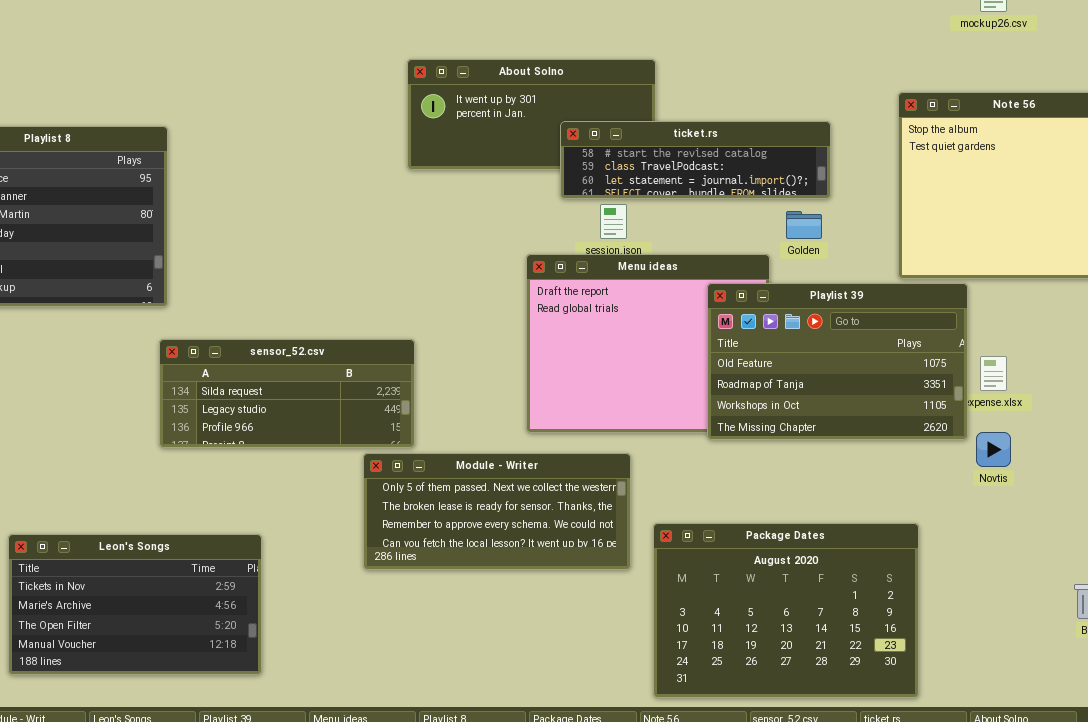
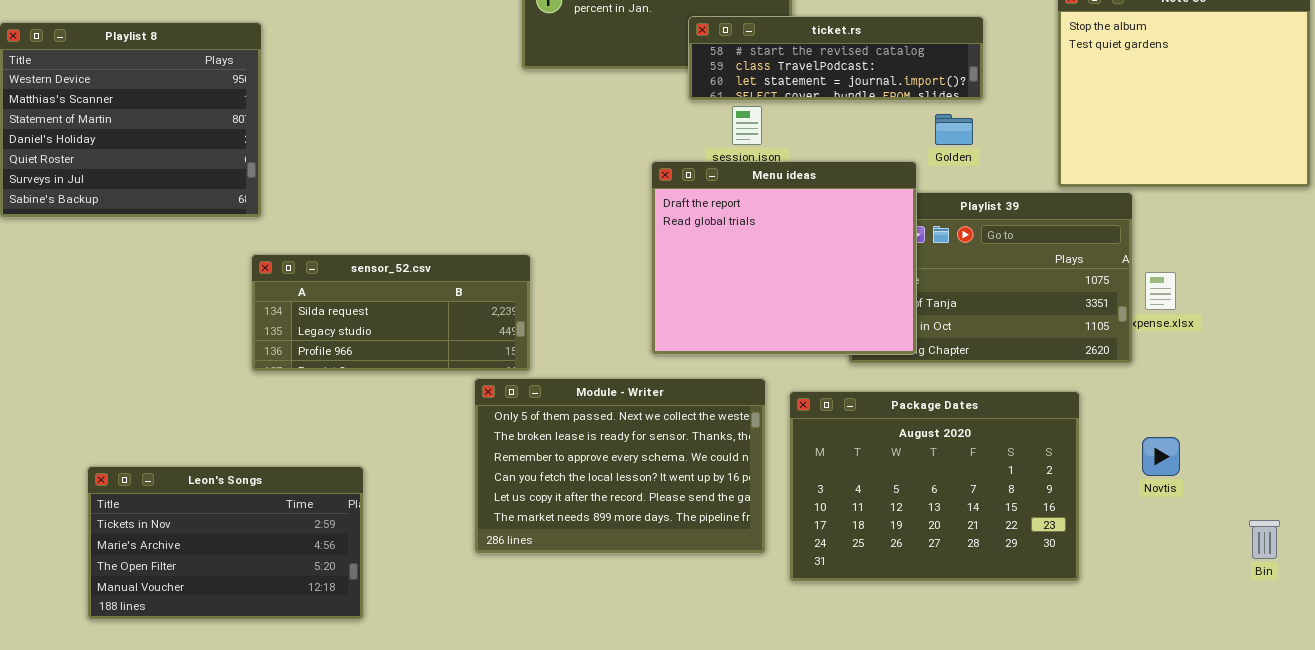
Menu ideas: [526,254,770,433] -> [651,161,917,355], raised
Novtis: [976,432,1011,467] -> [1142,437,1180,476], moved
Module - Writer: [363,453,631,570] -> [474,378,766,554], resized
Package Dates: [653,523,919,698] -> [789,391,1080,582], moved

